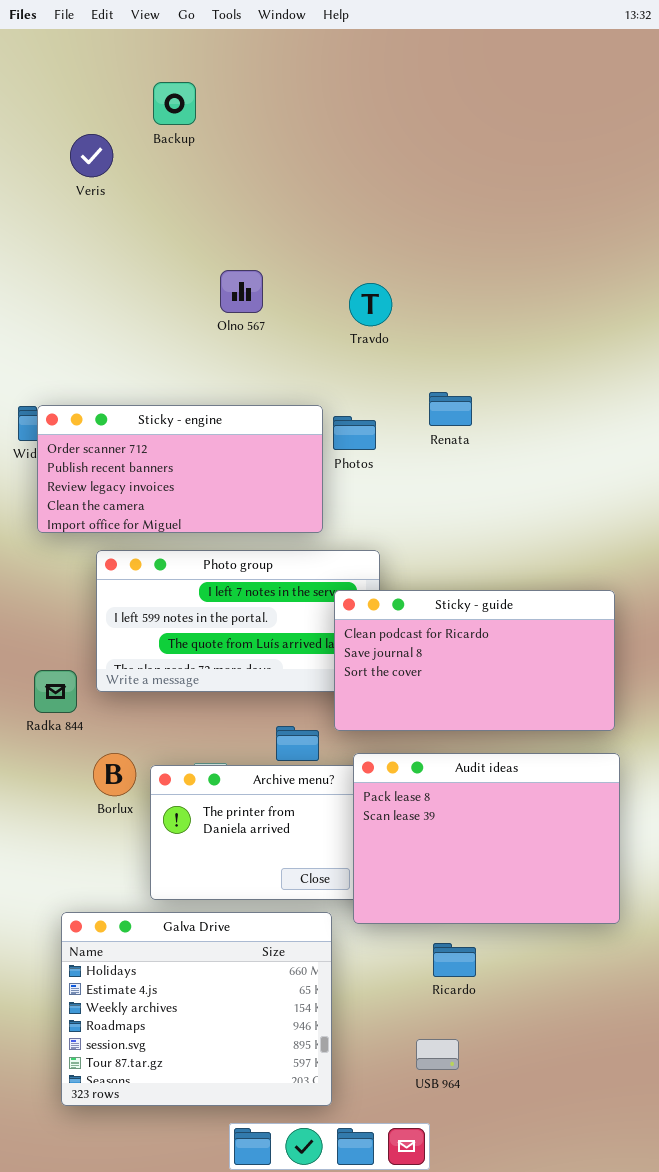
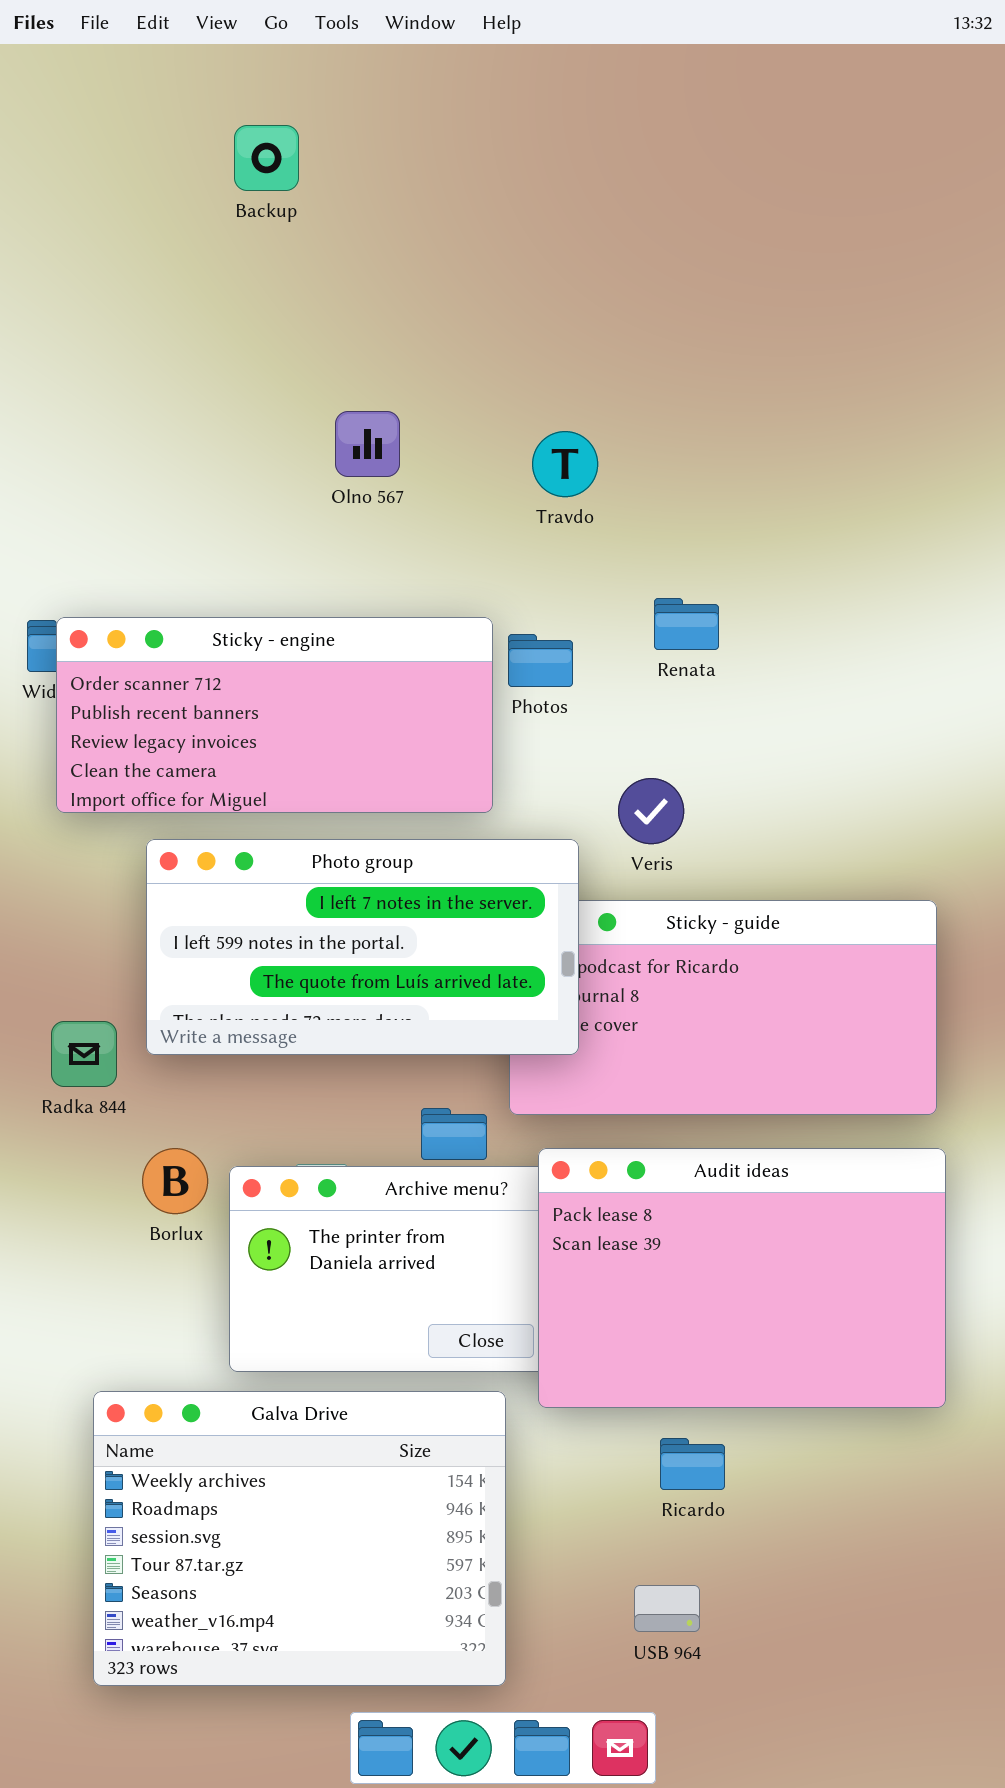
Veris: [70,134,113,177] -> [618,778,684,844], moved
Photo group: [96,550,380,692] -> [146,839,579,1055], raised
Galva Drive: [61,912,332,1106] -> [93,1391,506,1686], scrolled down 2 rows

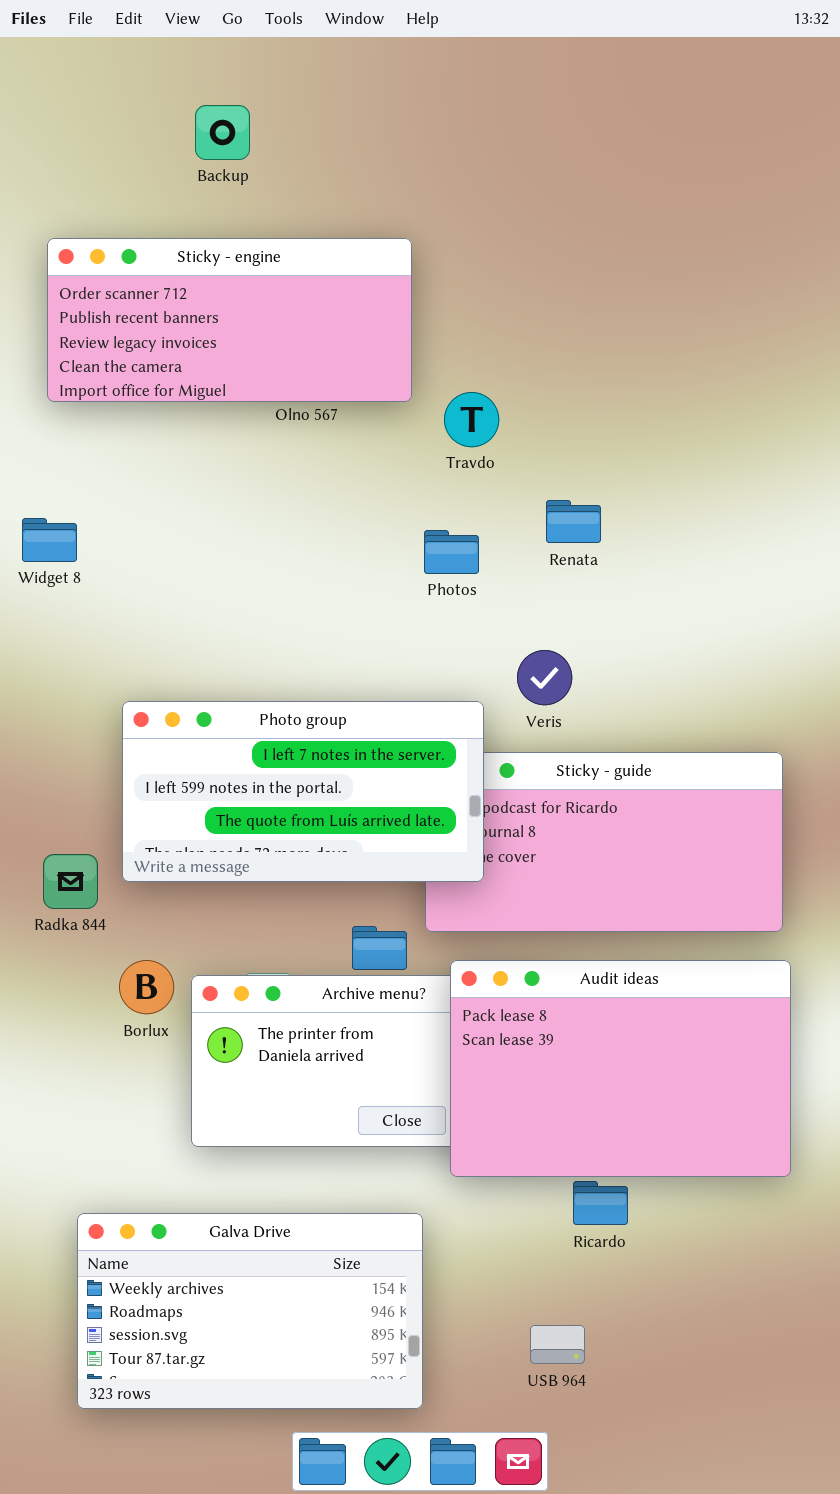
Travdo: [532,431,598,497] -> [444,392,499,447], moved
Sticky - engine: [56,617,493,813] -> [47,238,412,402], moved
Galva Drive: [93,1391,506,1686] -> [77,1213,423,1409], resized
Ricardo: [660,1438,725,1490] -> [573,1181,628,1225], moved

